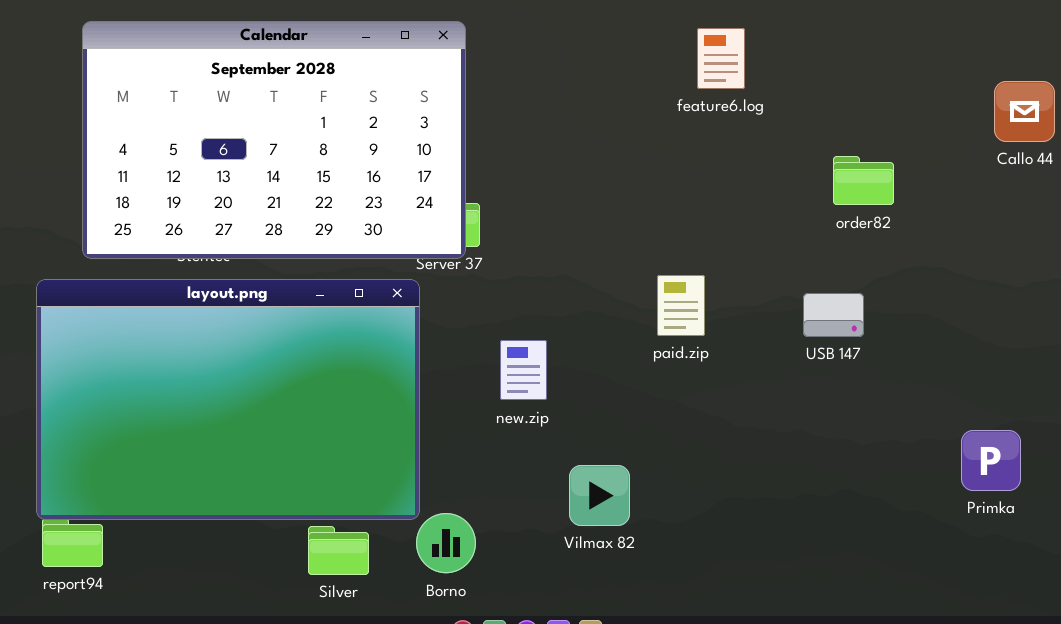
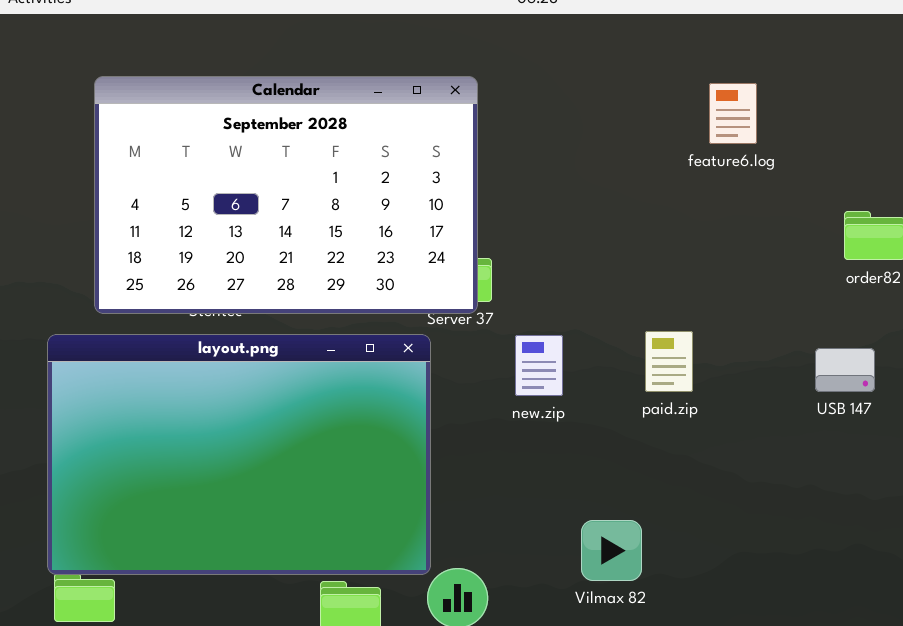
paid.zip: [657,275,705,336] -> [645,331,693,392], moved
new.zip: [500,340,547,400] -> [515,335,563,396], moved

